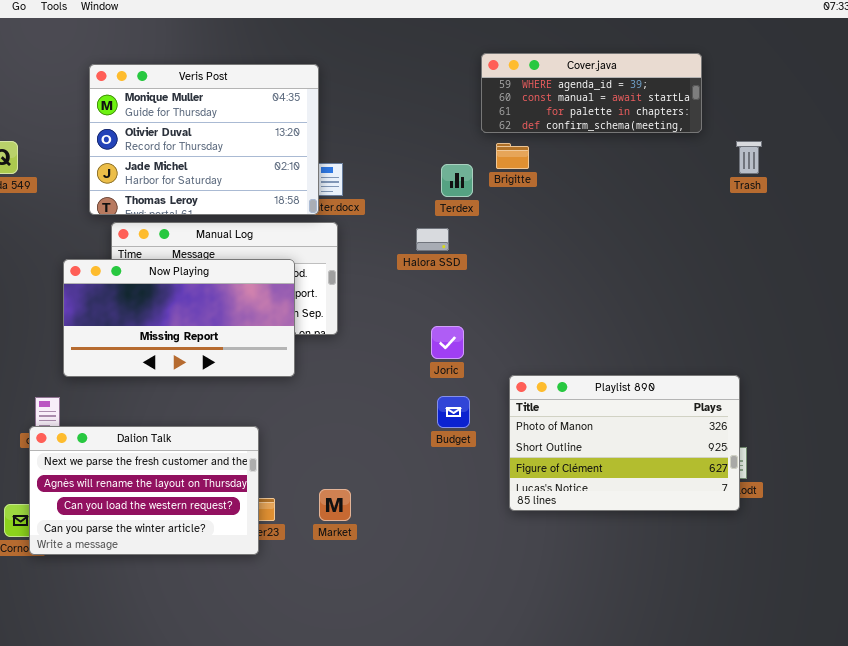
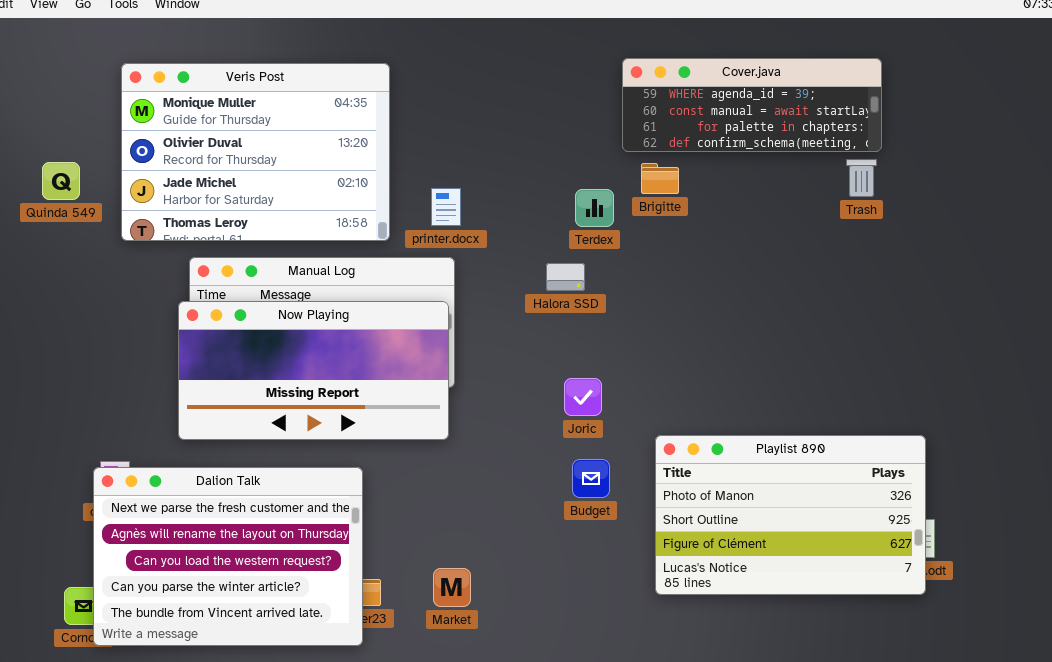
Veris Post: [89,64,319,215] -> [121,63,390,241], moved
Trash: [736,141,762,174] -> [846,159,877,197], moved
Now Playing: [63,259,295,377] -> [178,301,449,440], moved
Dalion Talk: [29,426,259,555] -> [93,467,363,646], resized

